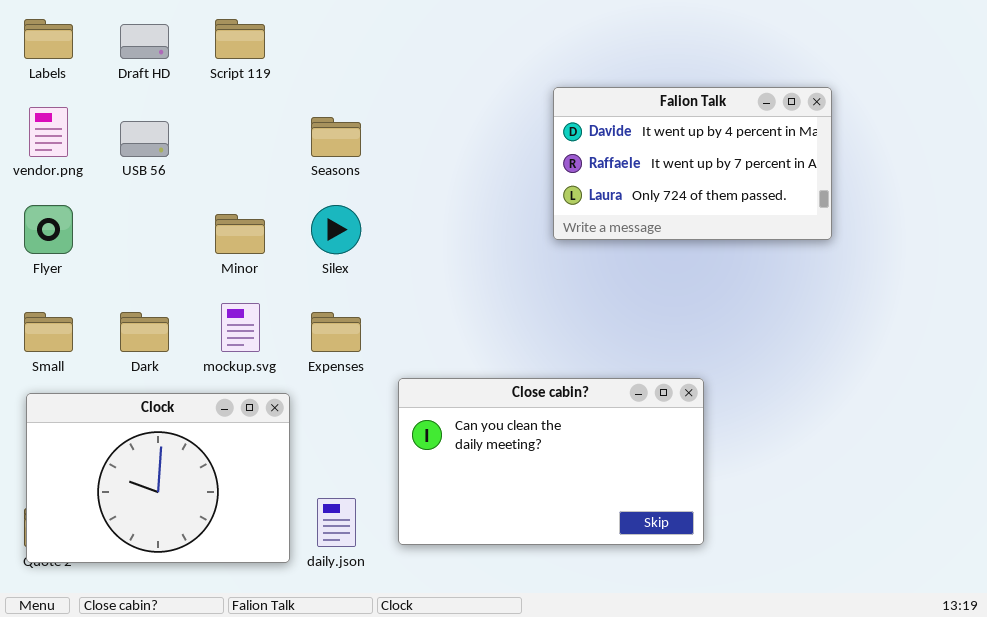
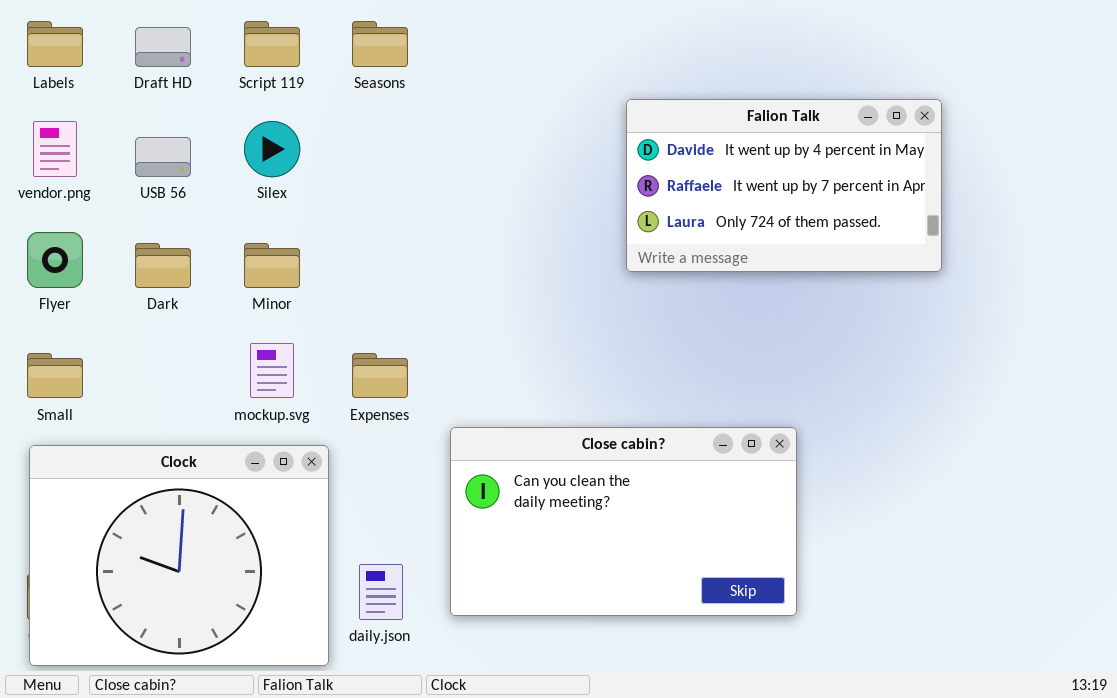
Seasons: [311,117,361,157] -> [352,21,408,67], moved
Silex: [311,205,361,254] -> [244,121,300,177], moved
Dark: [120,312,169,352] -> [135,243,191,288], moved
Clock: [26,393,290,563] -> [29,445,329,666], resized

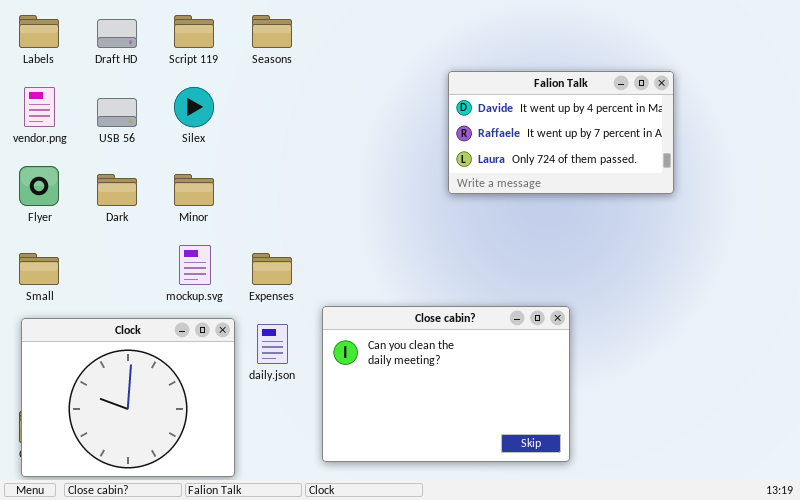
Close cabin?: [450,427,797,616] -> [322,306,570,462], resized
daily.json: [359,564,403,620] -> [257,324,288,364], moved

